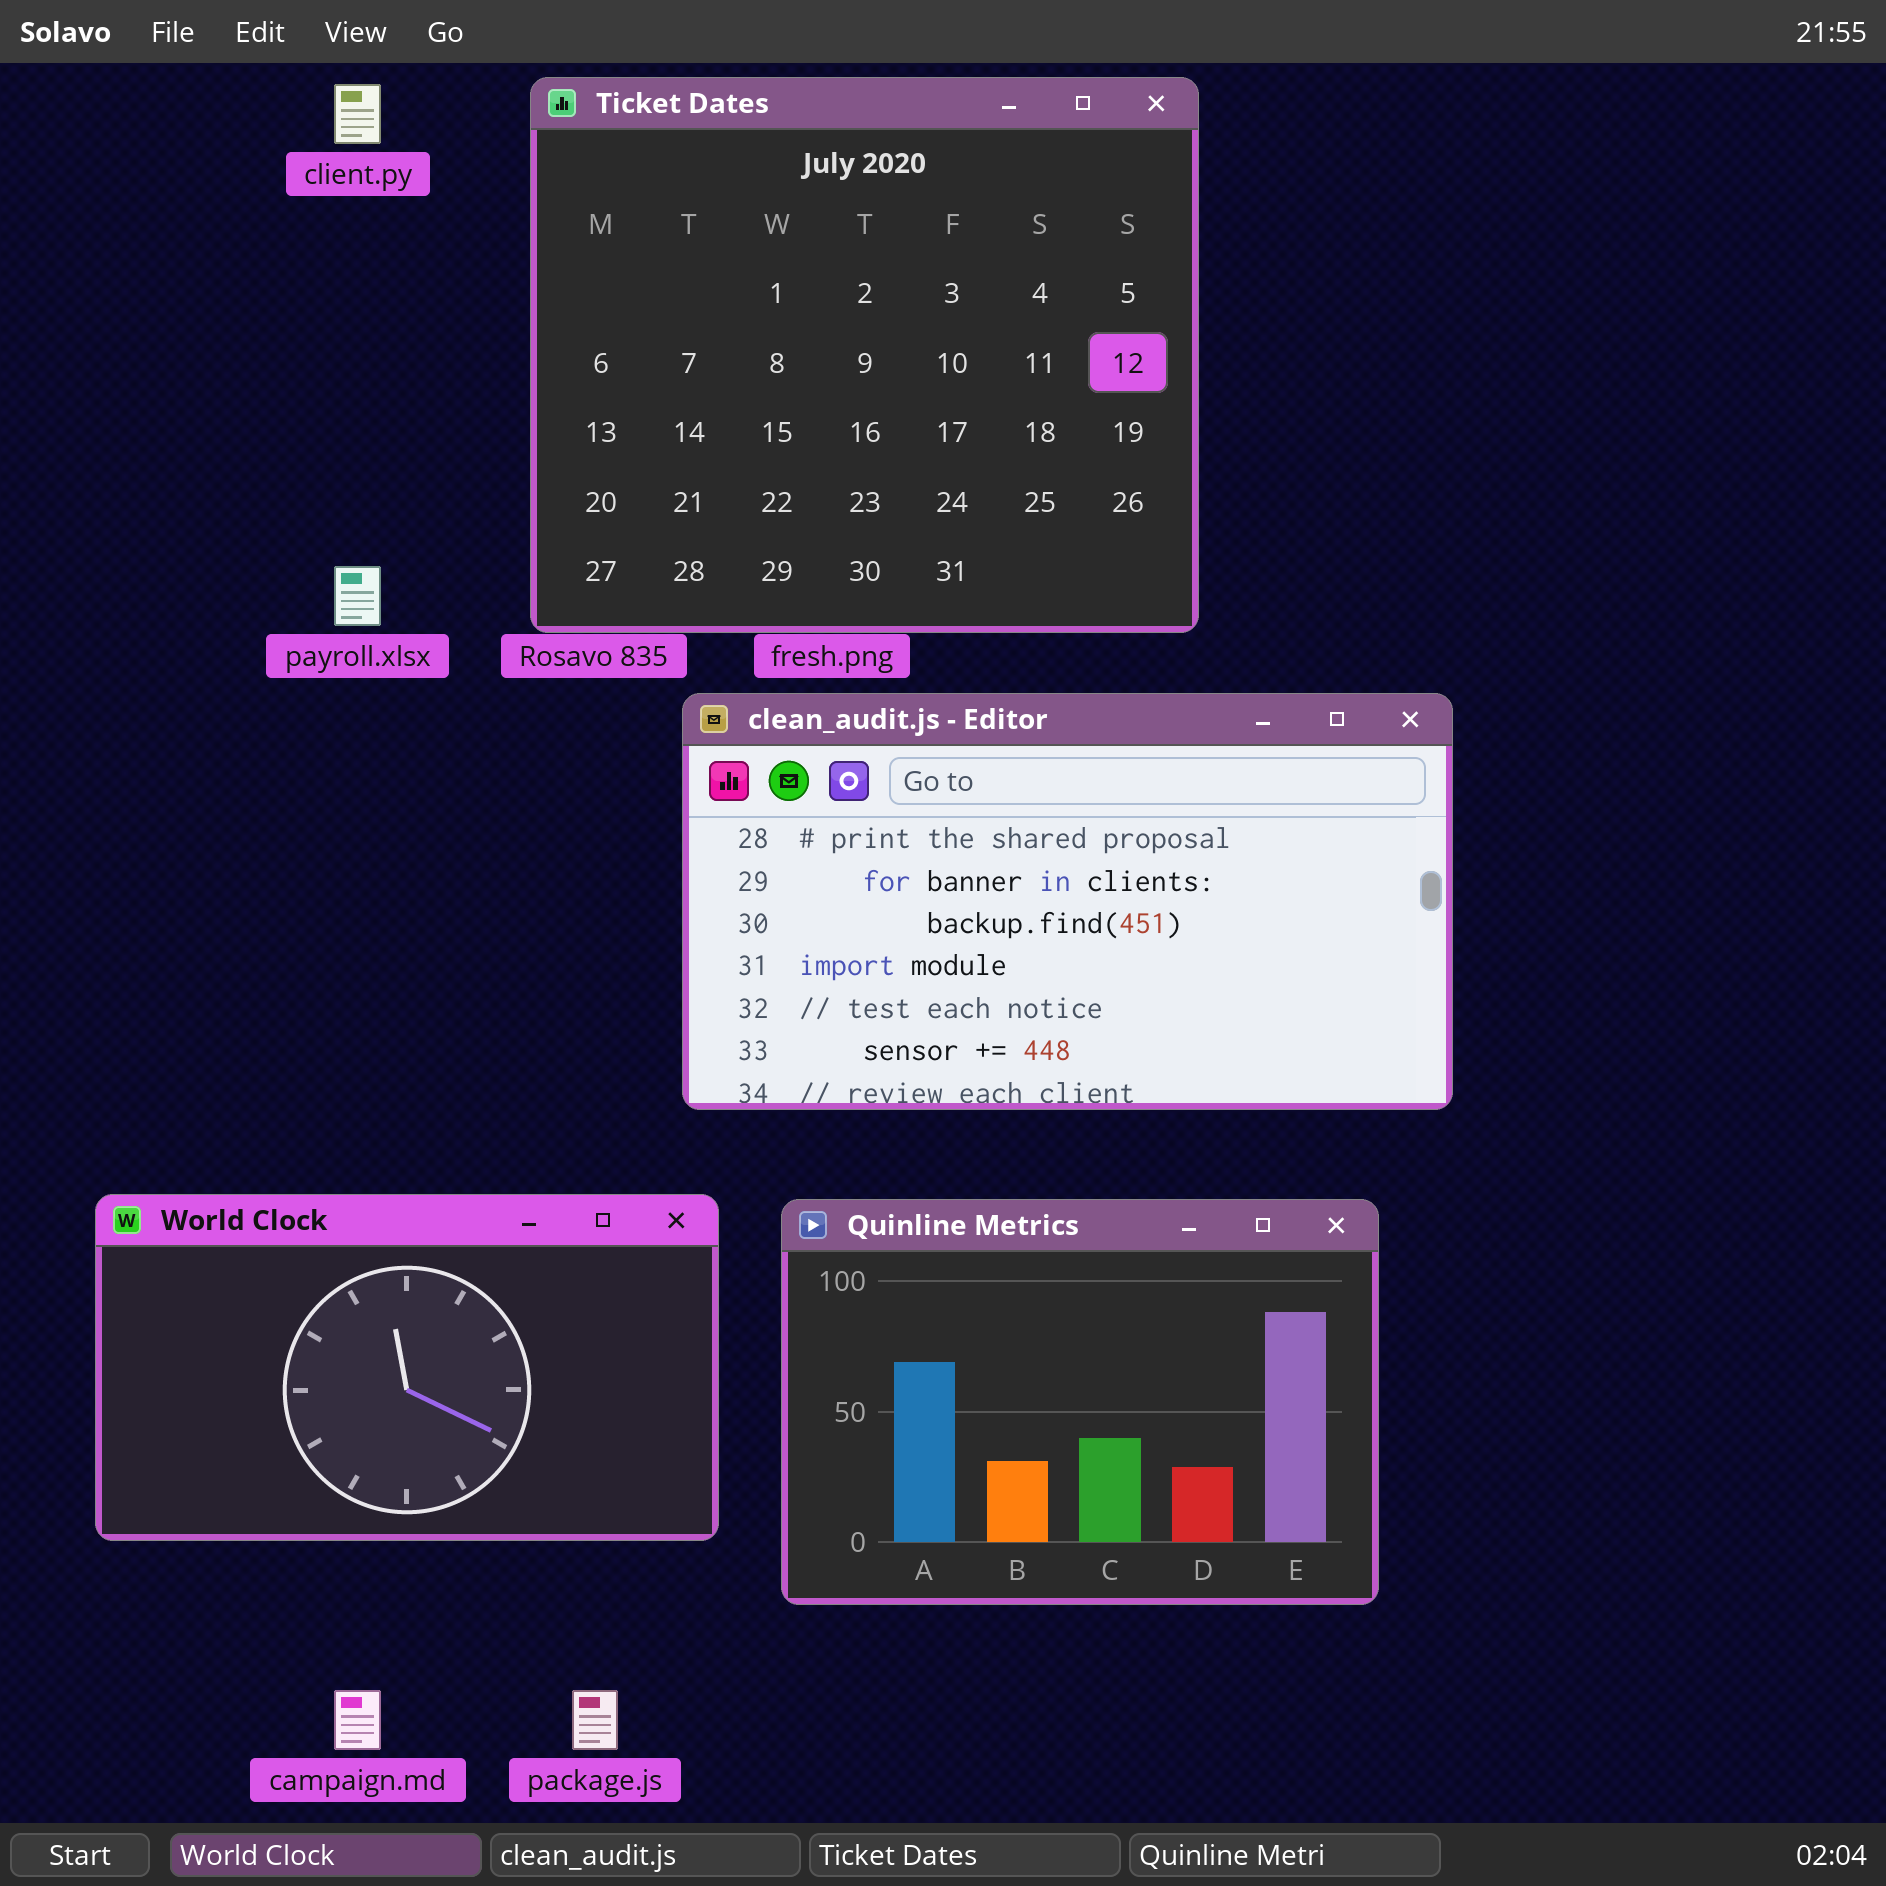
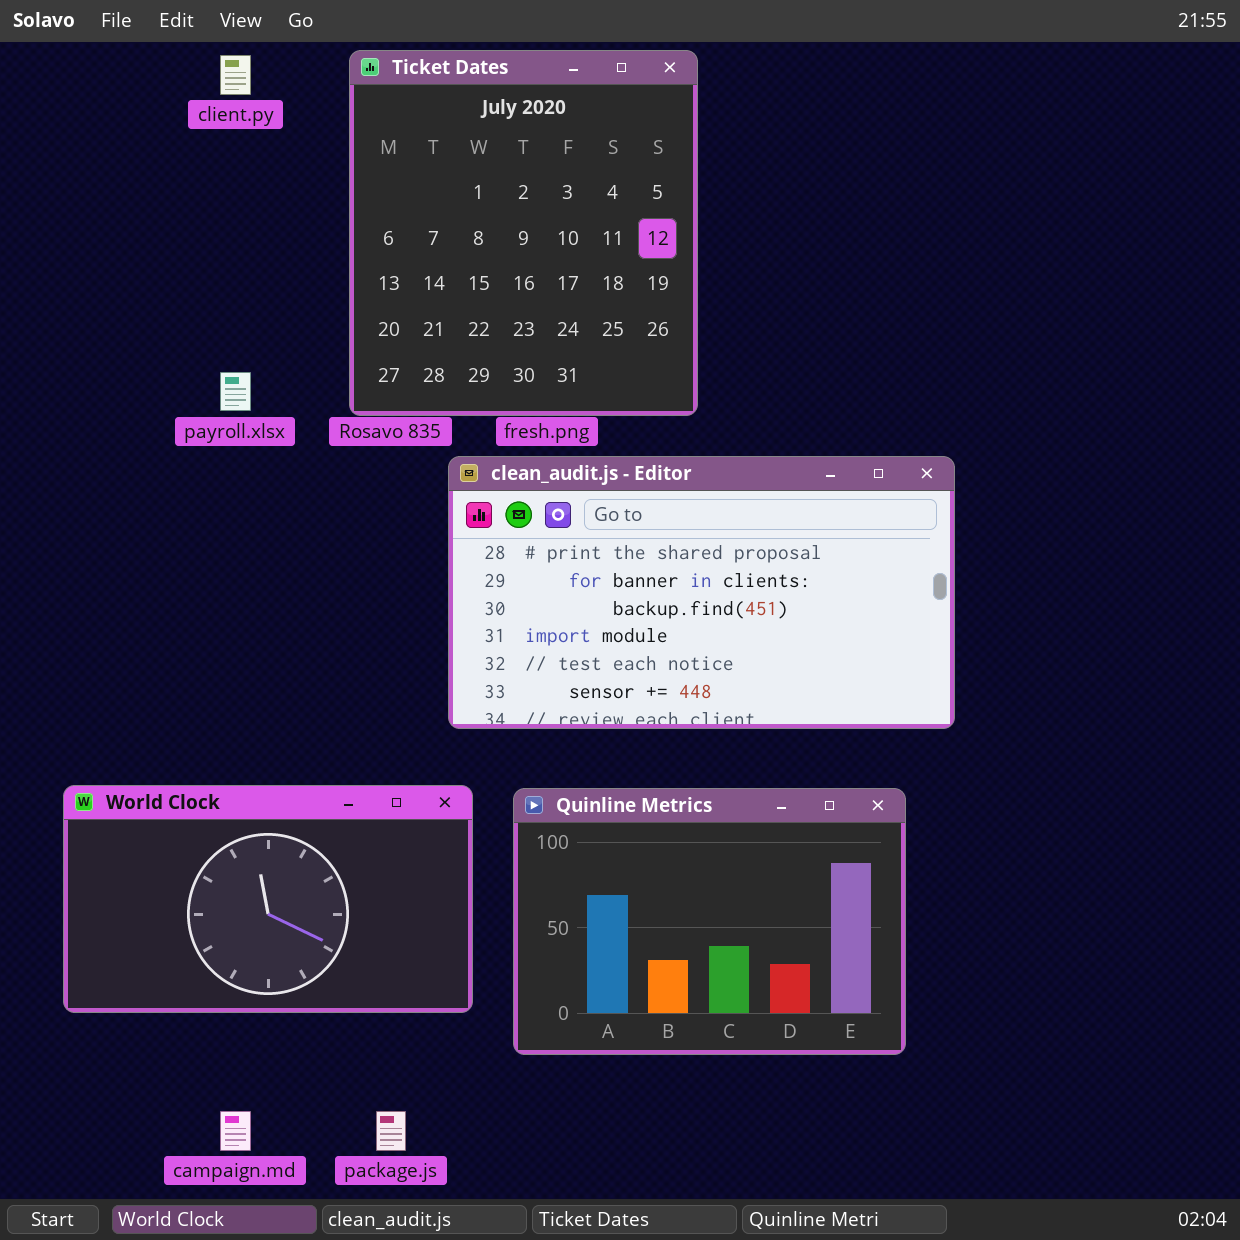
Ticket Dates: [530,77,1199,633] -> [349,50,698,416], resized

